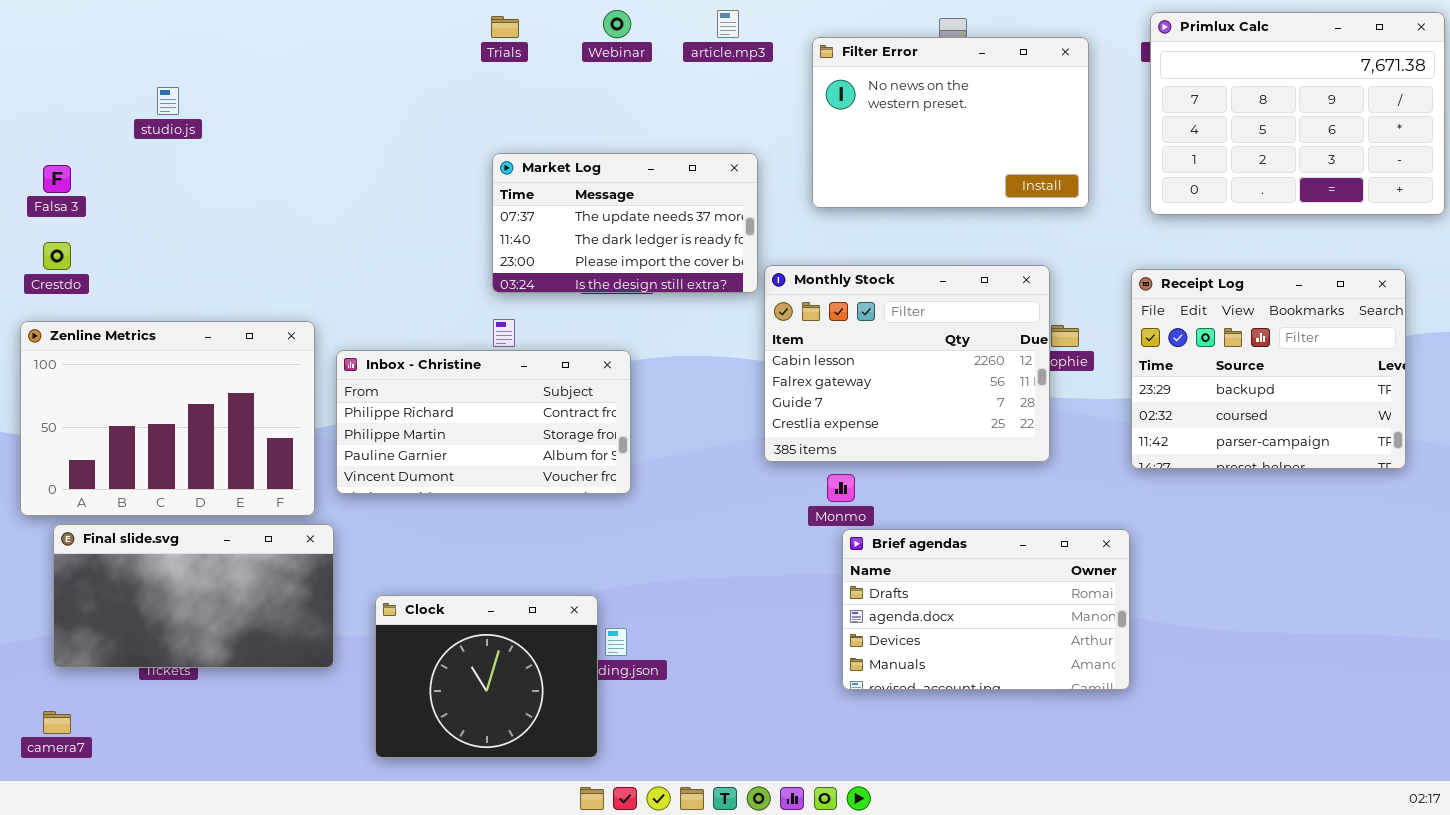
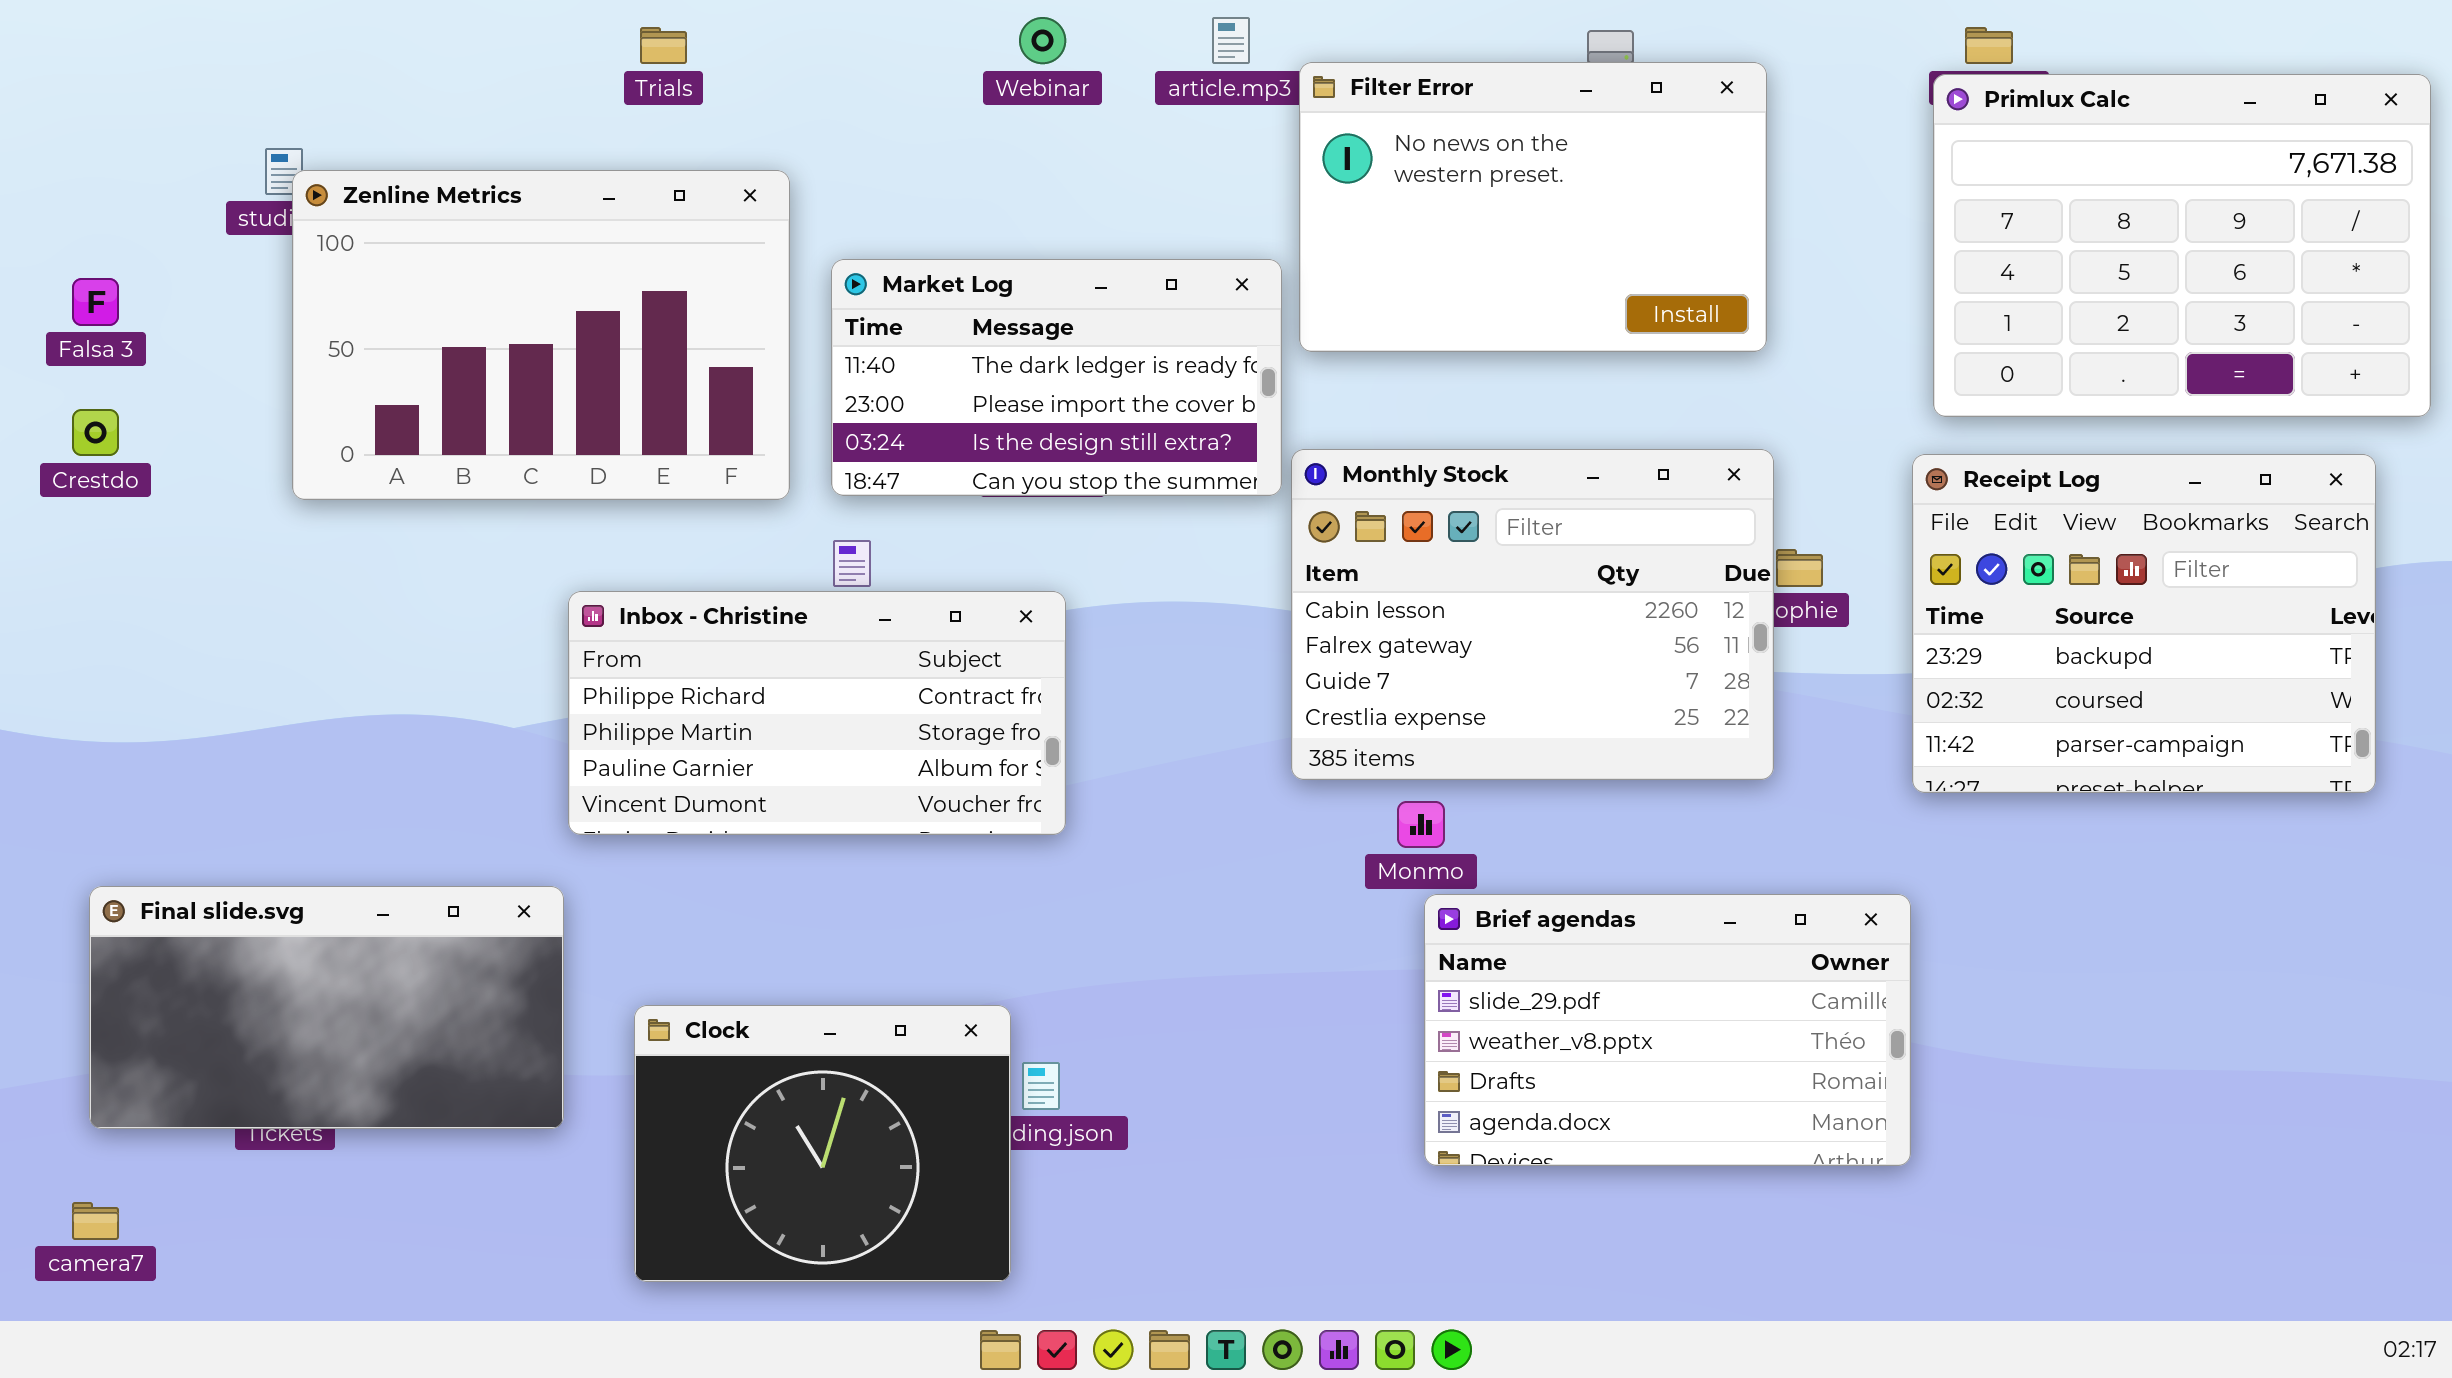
Primlux Calc: [1150,12,1445,215] -> [1933,74,2431,417], moved
Trials: [491,16,519,38] -> [640,27,687,64], moved
Filter Error: [812,37,1089,208] -> [1299,62,1767,352], moved
Market Log: [492,153,758,293] -> [831,259,1282,496], scrolled down 1 row
Zenline Metrics: [20,321,315,516] -> [292,170,790,500], moved
Brief agendas: [842,529,1130,690] -> [1424,894,1911,1166], scrolled up 2 rows

